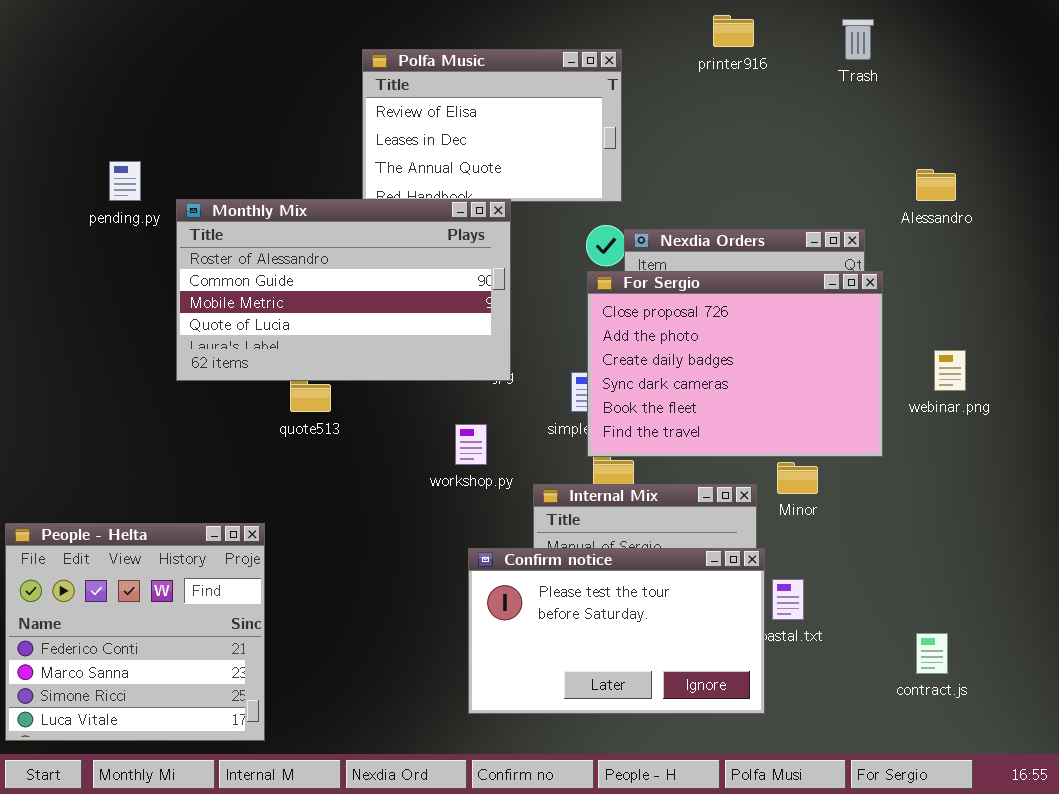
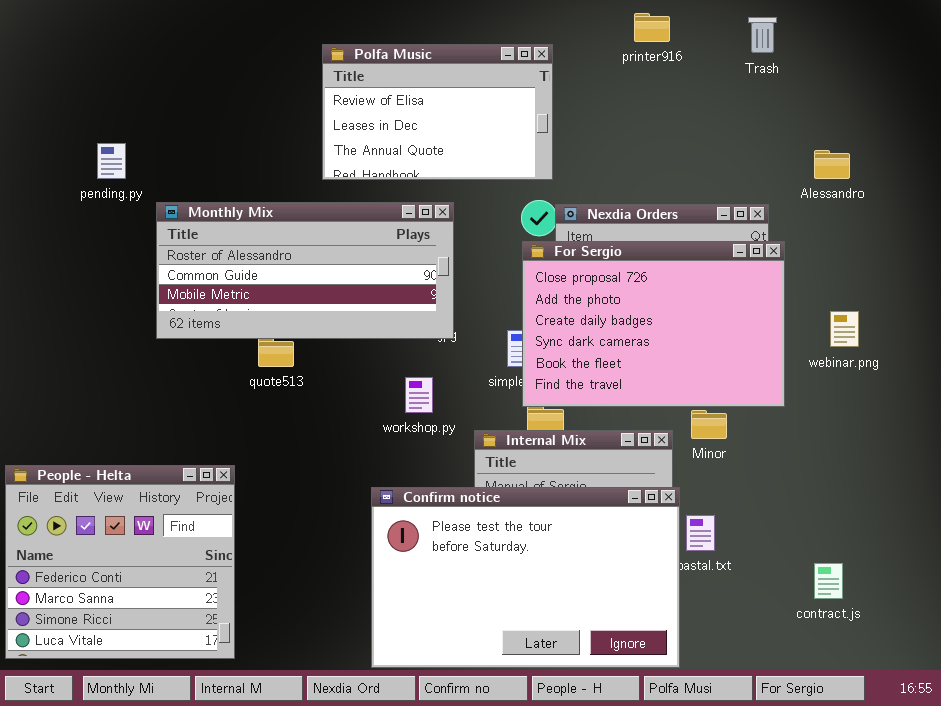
Monthly Mix: [176,199,511,381] -> [156,202,454,339], resized
Confirm notice: [468,548,765,714] -> [371,487,680,668], resized

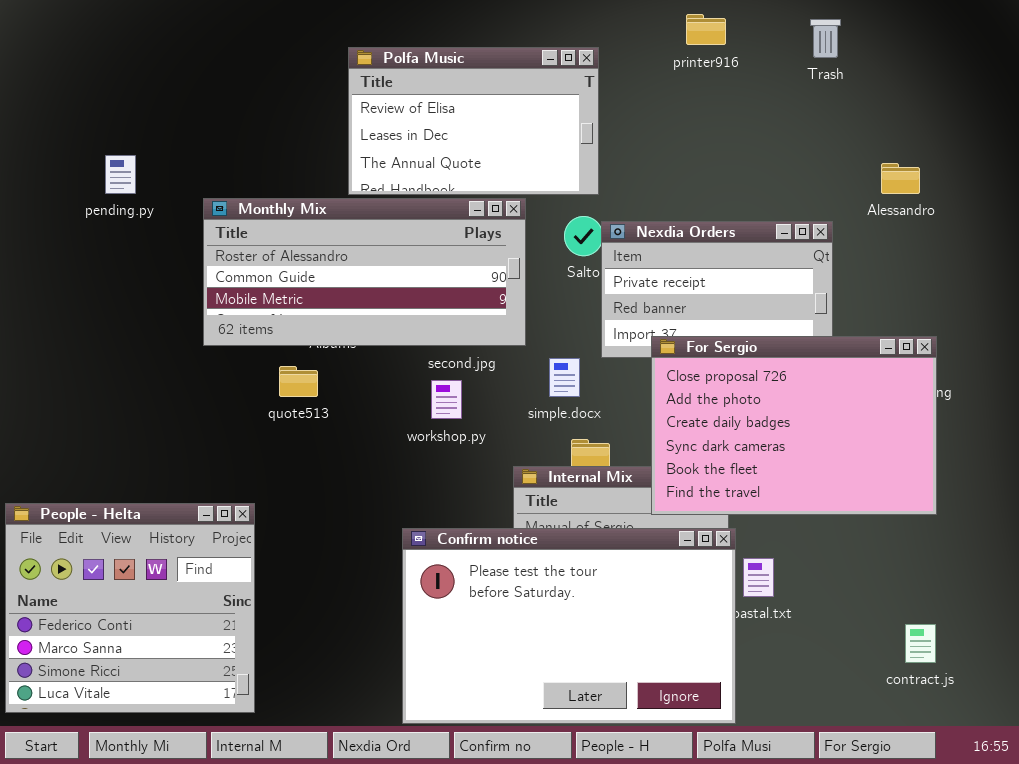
Monthly Mix: [156,202,454,339] -> [203,198,526,346], moved
For Sergio: [522,241,785,407] -> [651,336,937,515], moved
workshop.py: [405,377,433,413] -> [431,380,462,419], moved
contract.js: [814,563,843,599] -> [905,624,936,663], moved

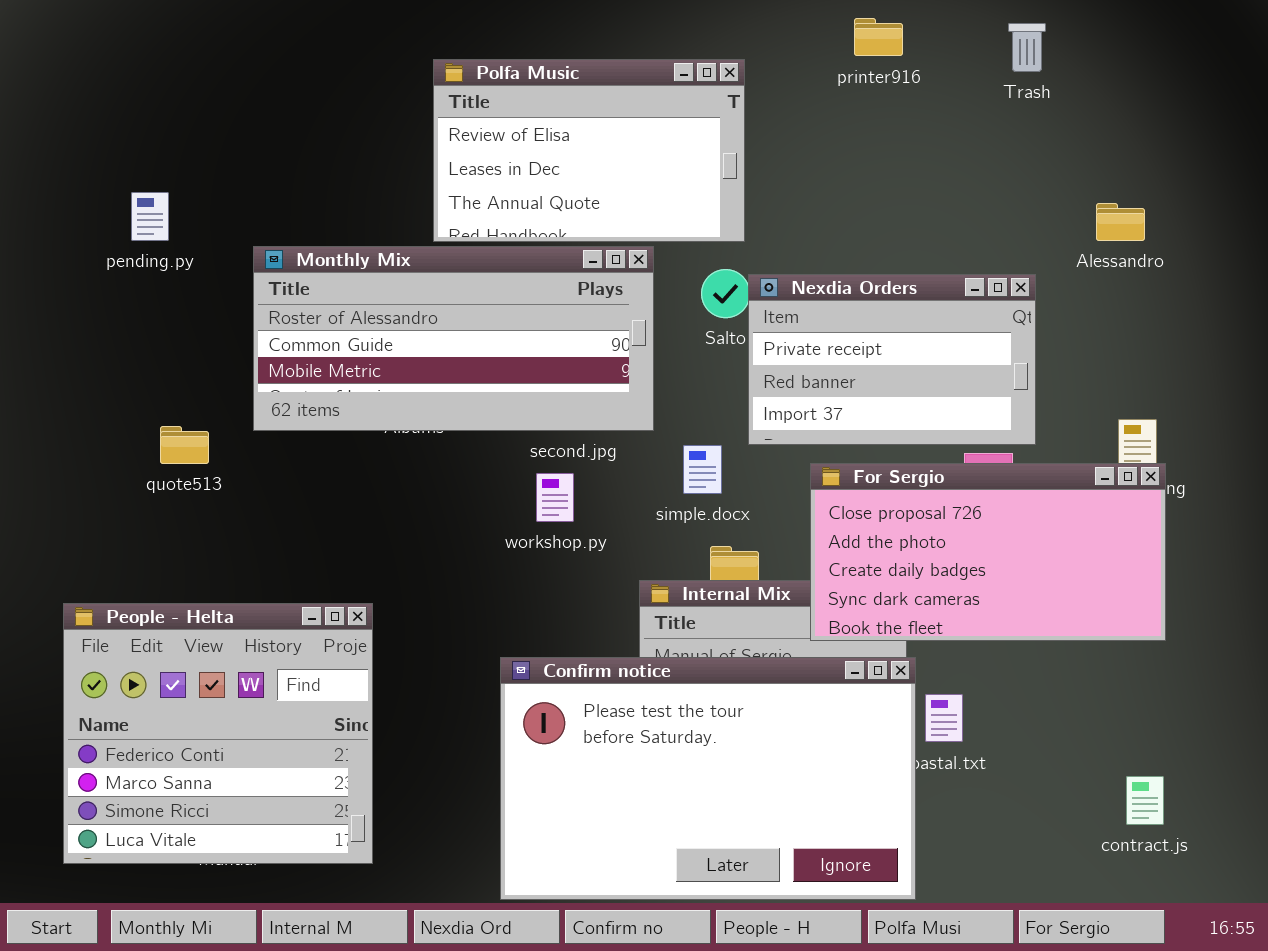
For Sergio: [651,336,937,515] -> [810,463,1166,641], resized
quote513: [279,366,318,397] -> [160,426,209,464], moved
People - Helta: [5,503,255,713] -> [63,603,373,864], moved

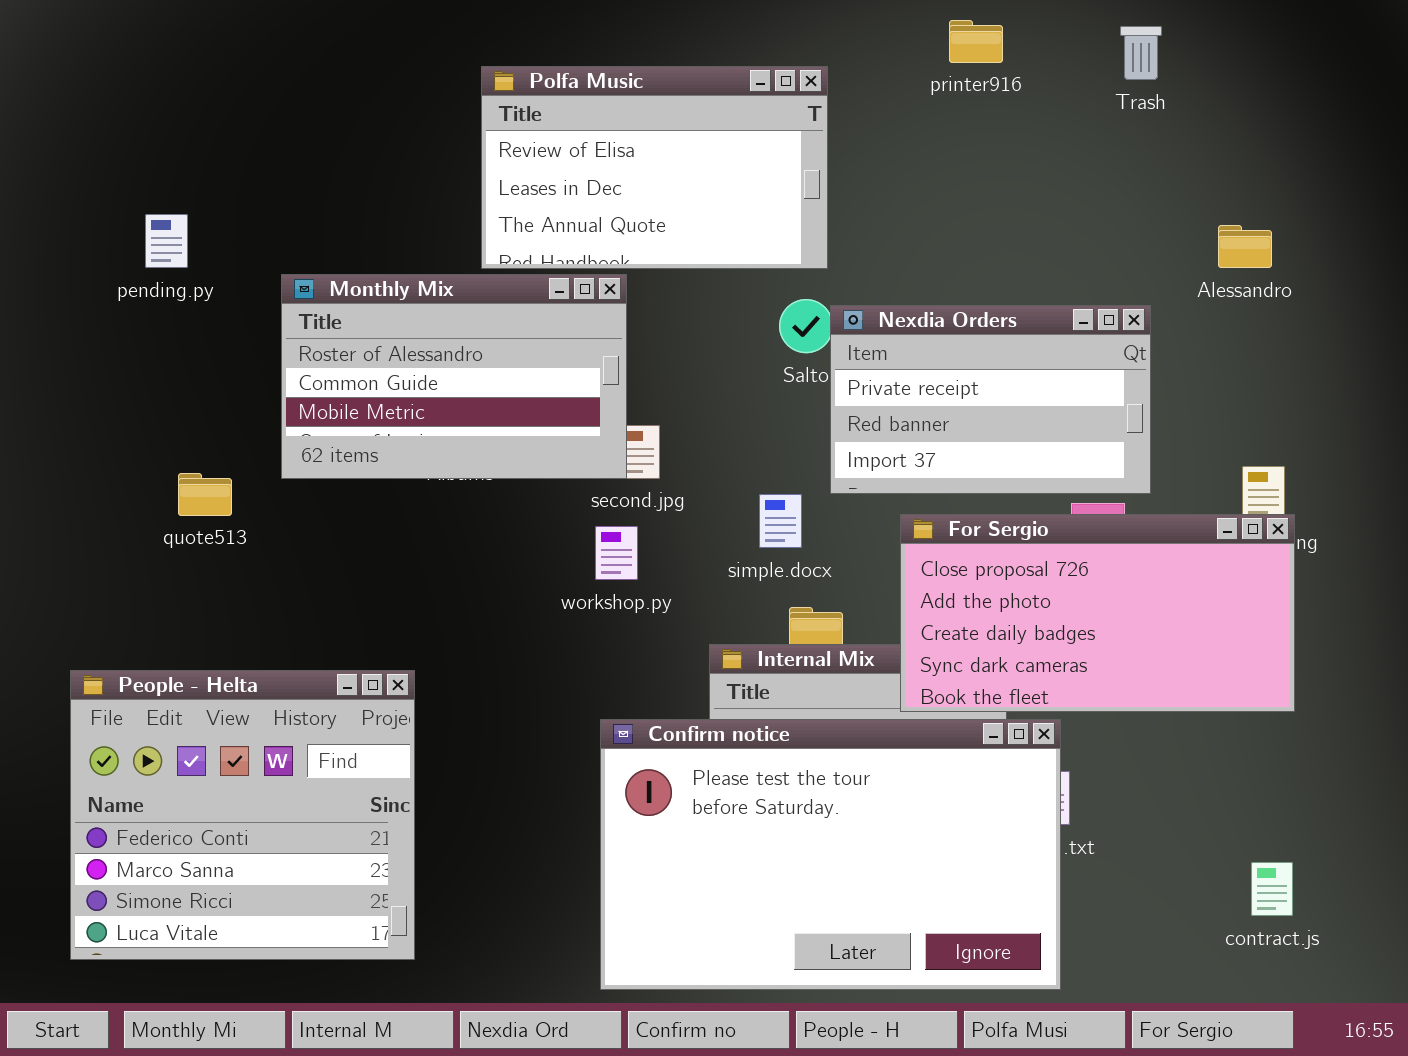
Monthly Mix: [253,246,654,431] -> [281,274,627,479], resized
Confirm notice: [500,657,916,900] -> [600,719,1061,990], moved

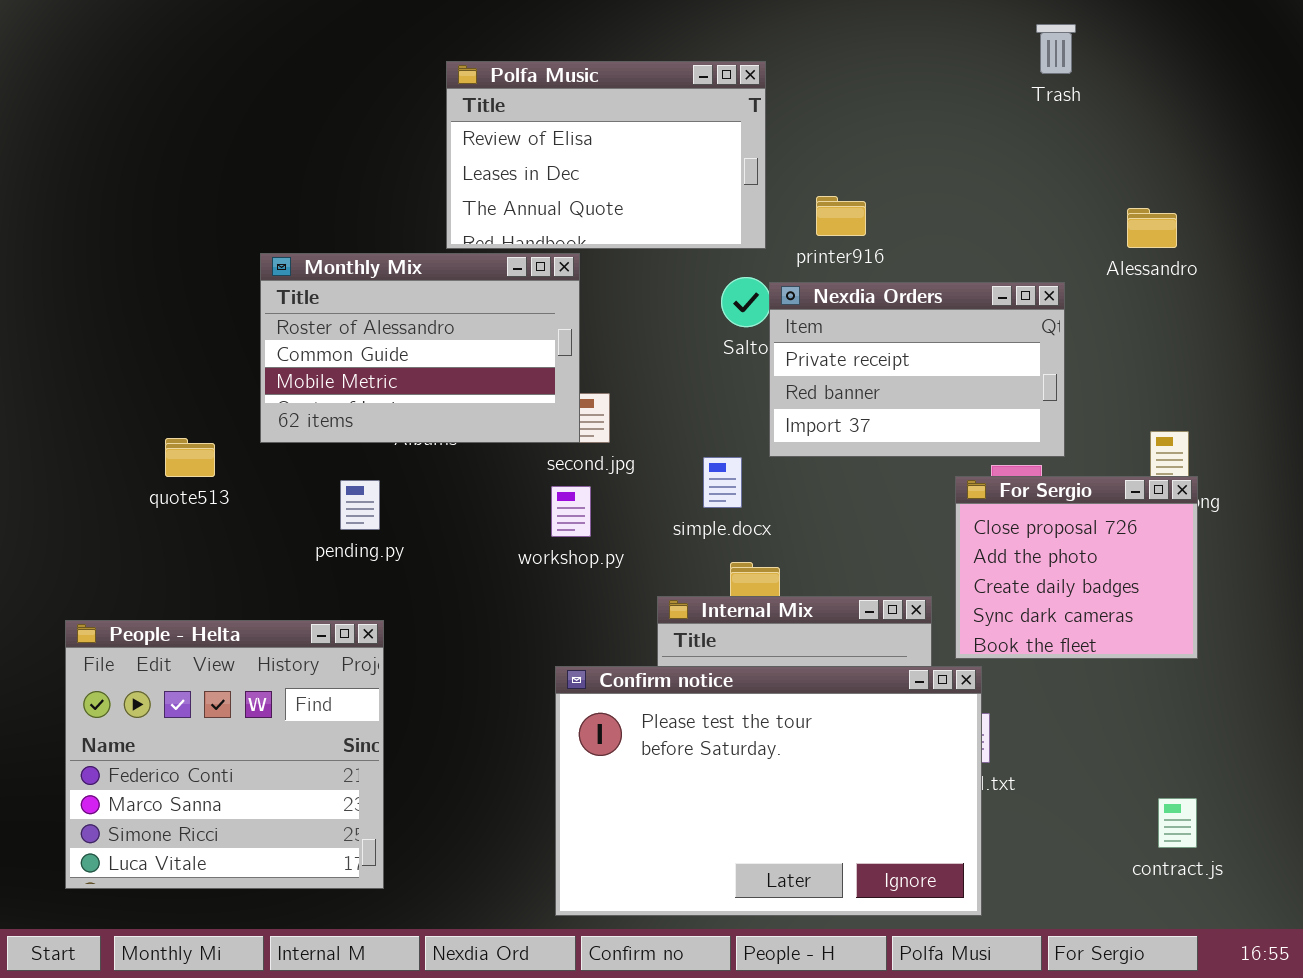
printer916: [949,20,1003,63] -> [816,196,866,236], moved
pending.py: [145,214,188,268] -> [340,480,380,530], moved
For Sergio: [900,514,1295,712] -> [955,476,1198,659], resized

